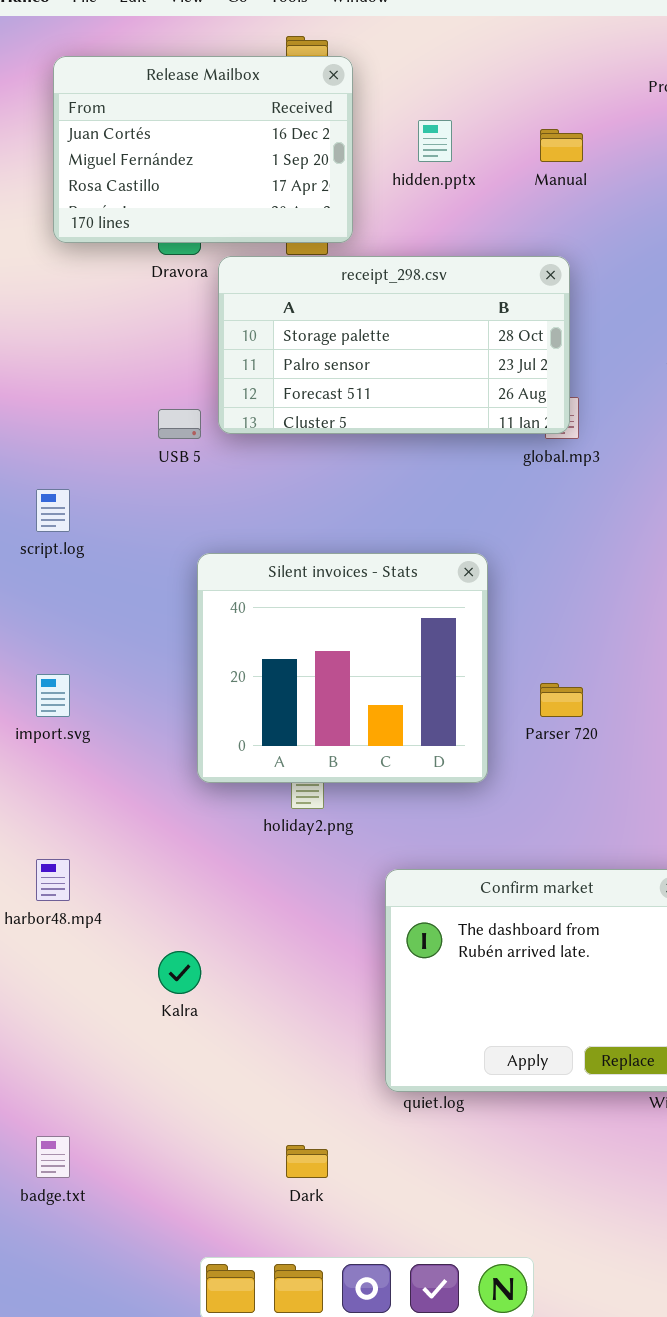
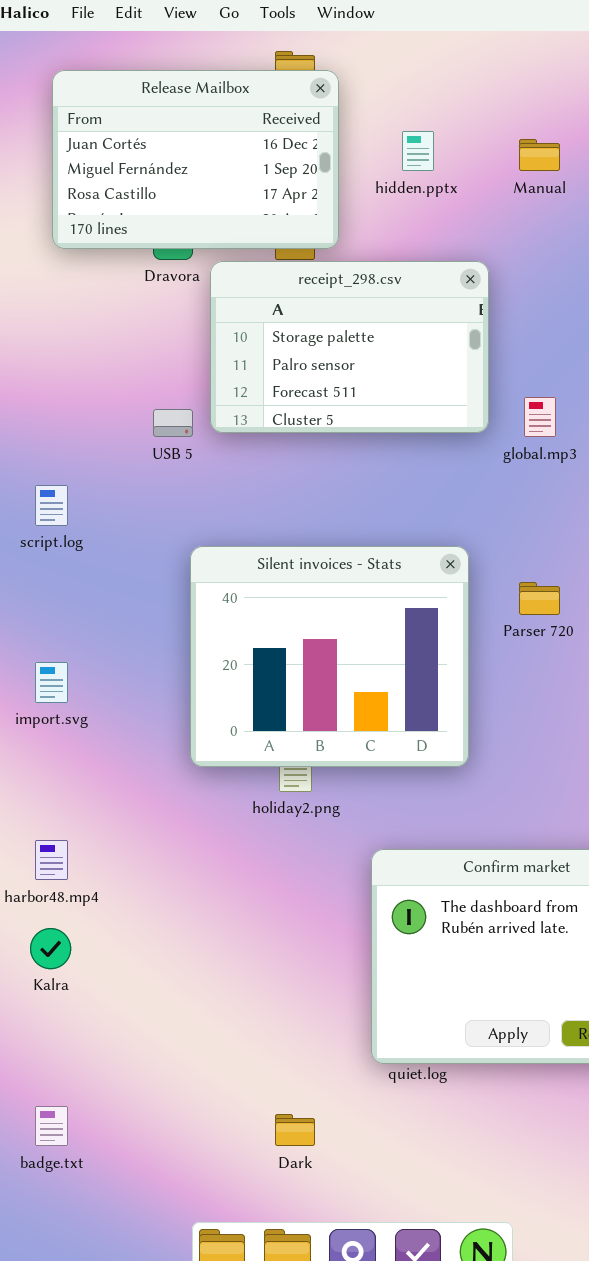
receipt_298.csv: [218,256,570,434] -> [210,261,489,433], resized
Parser 720: [540,683,583,717] -> [519,582,560,615], moved
Kalra: [158,951,201,994] -> [30,928,71,969], moved

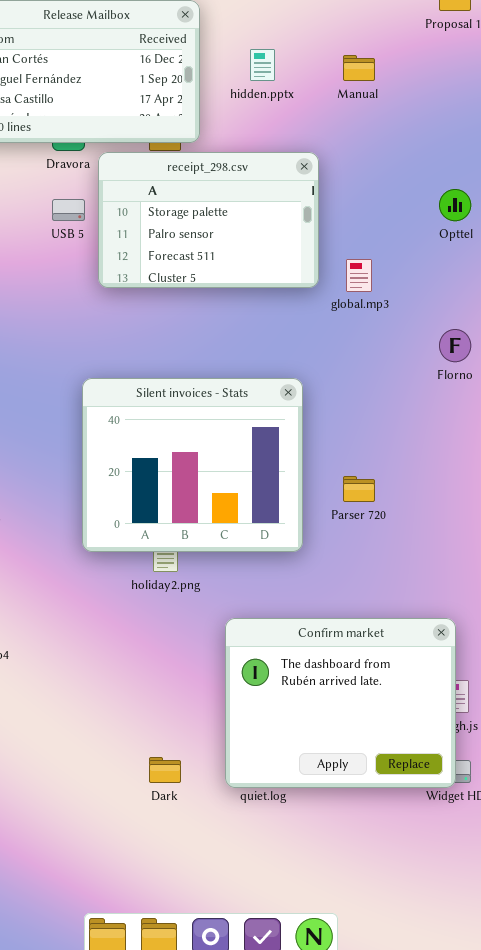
USB 5: [153,409,193,437] -> [52,199,85,221], moved
Parser 720: [519,582,560,615] -> [343,476,375,502], moved
Dark: [275,1114,315,1146] -> [149,757,181,783], moved

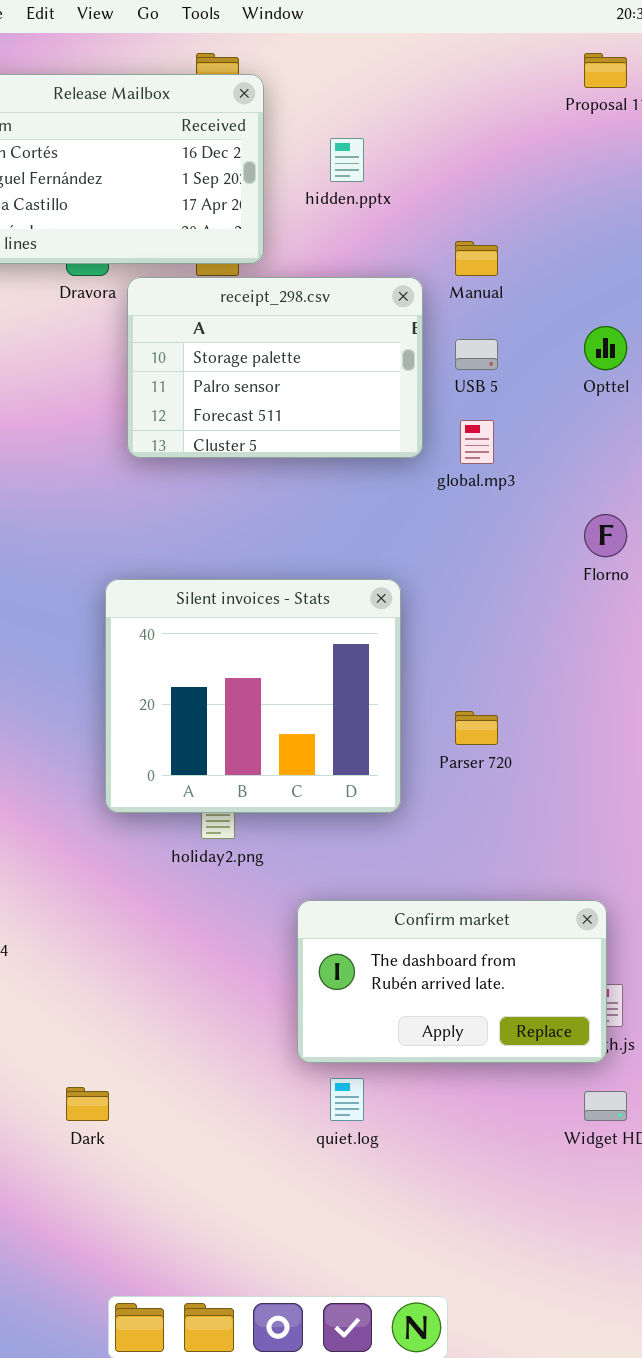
Manual: [343,55,375,81] -> [455,241,498,276], moved
USB 5: [52,199,85,221] -> [455,339,498,370], moved
Confirm market: [225,618,456,788] -> [297,900,607,1063], resized
Dark: [149,757,181,783] -> [66,1087,109,1121], moved

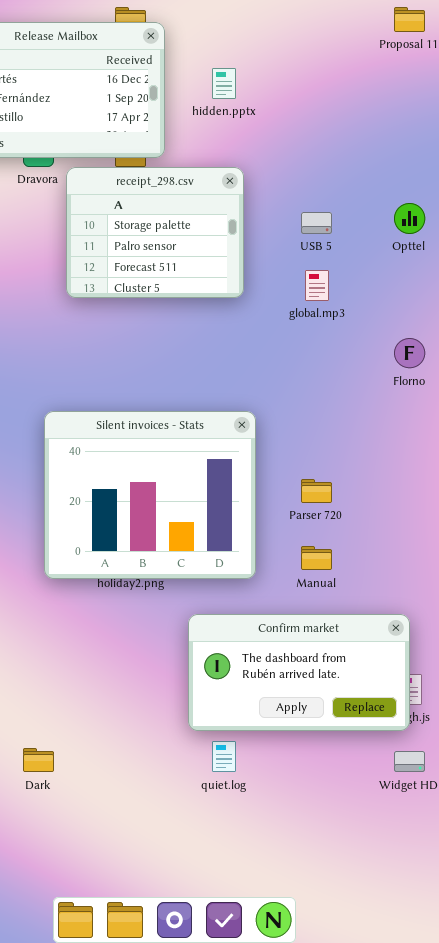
Manual: [455,241,498,276] -> [301,546,332,570], moved
receipt_298.csv: [127,277,423,458] -> [66,167,244,298], resized
Silent invoices - Stats: [105,579,401,813] -> [44,411,256,579], moved

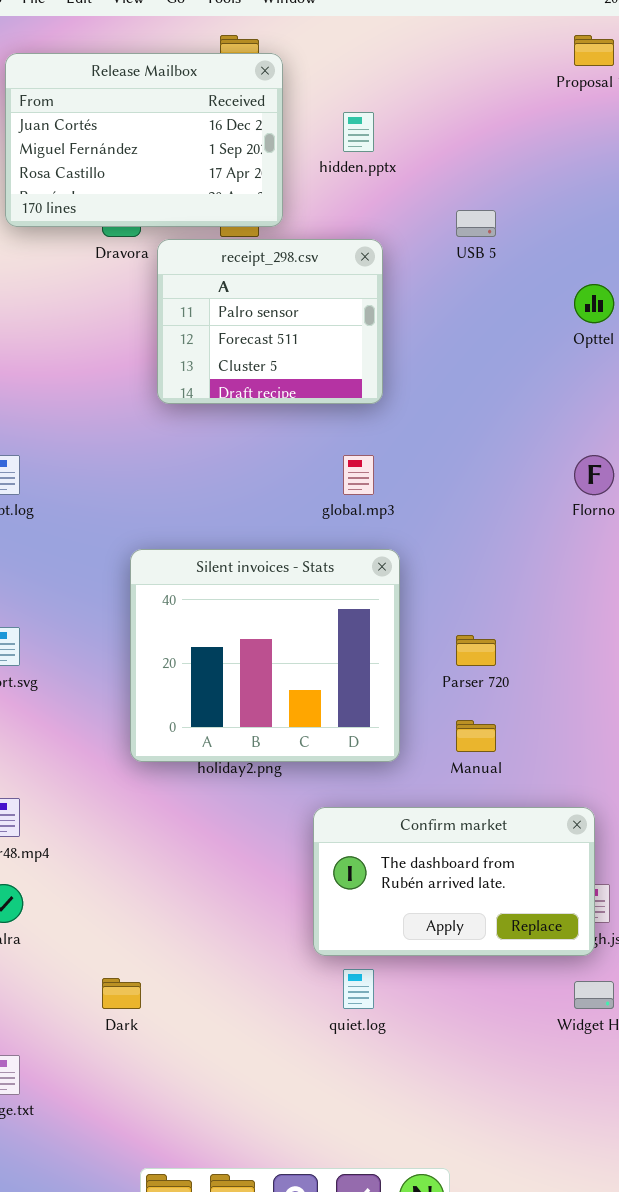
receipt_298.csv: [66,167,244,298] -> [157,239,383,404], scrolled down 1 row
USB 5: [301,212,332,234] -> [456,210,496,237], moved
global.mp3: [305,270,329,301] -> [343,455,374,495], moved

